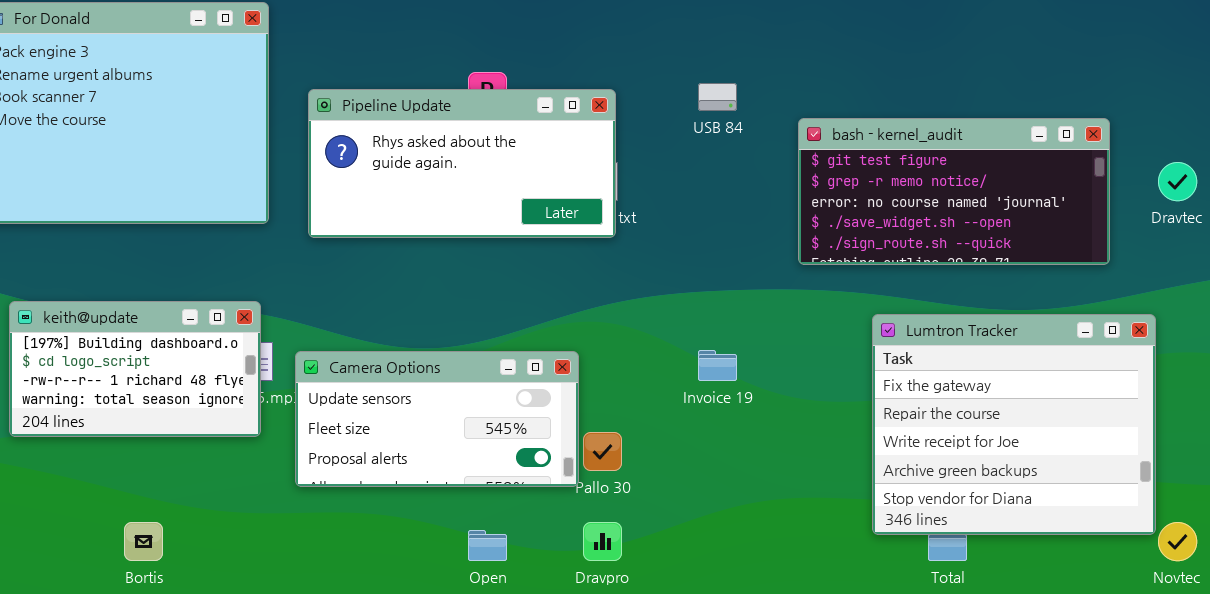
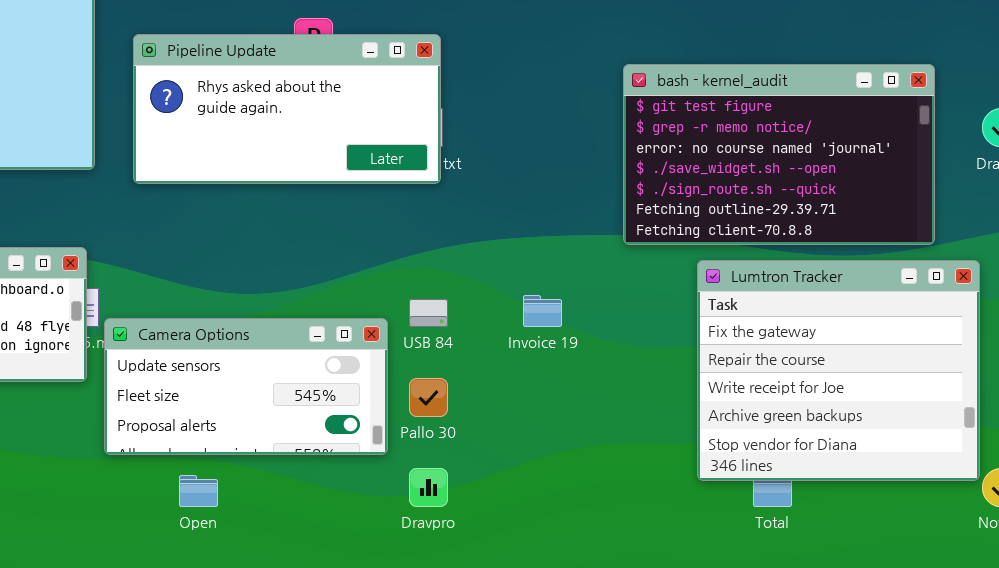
USB 84: [698,83,737,111] -> [409,299,448,327], moved
bash - kernel_audit: [798,118,1110,265] -> [623,64,935,245], resized
Camera Options: [295,351,579,487] -> [104,318,388,455], moved
Open: [468,530,507,561] -> [179,475,218,507], moved

